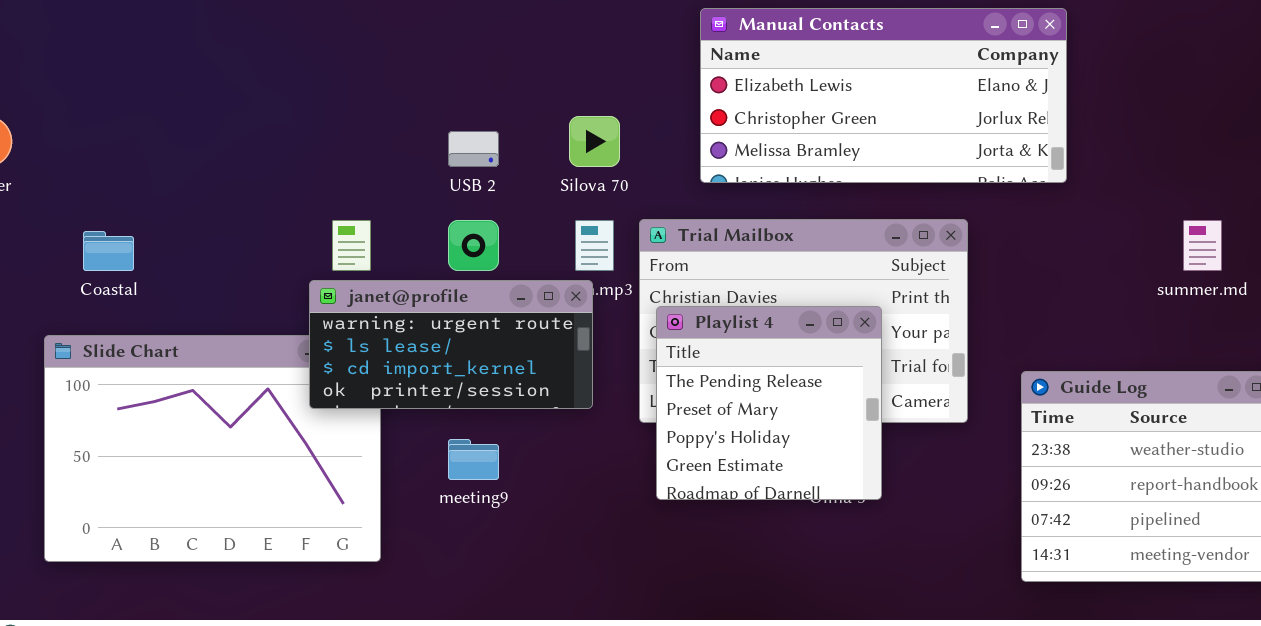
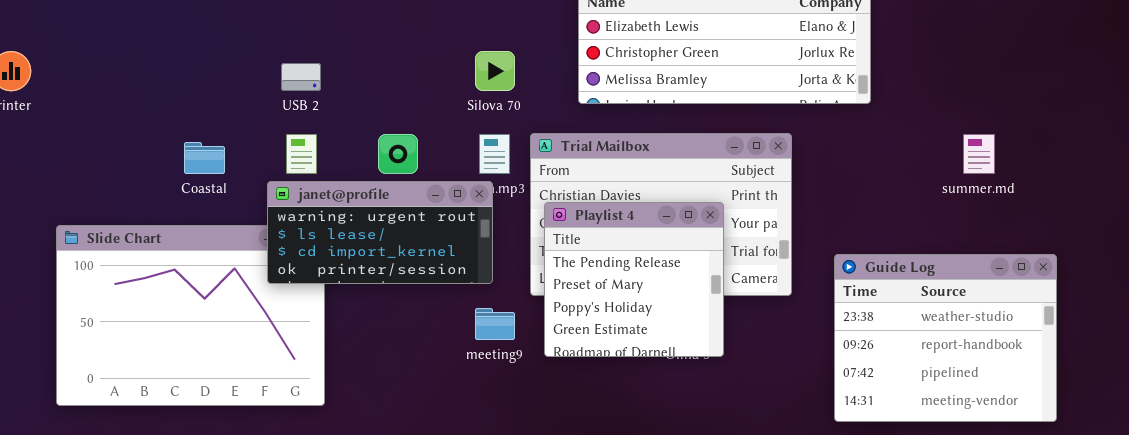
USB 2: [448,131,499,167] -> [281,63,321,91], moved
Coastal: [83,231,134,271] -> [184,142,225,174], moved
meeting9: [448,439,499,480] -> [475,308,515,340], moved

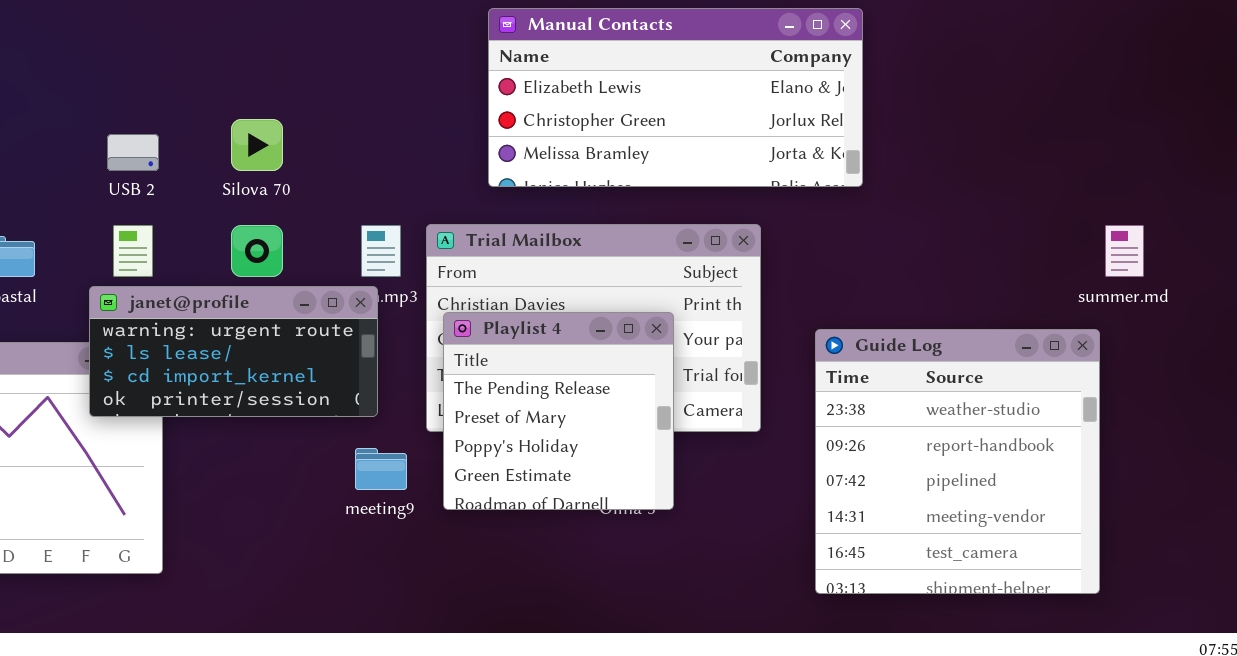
Silova 70: [475,51,515,91] -> [231,119,283,171], moved
summer.md: [963,134,995,174] -> [1105,225,1144,277], moved
Guide Log: [834,254,1057,422] -> [815,329,1100,594], resized

